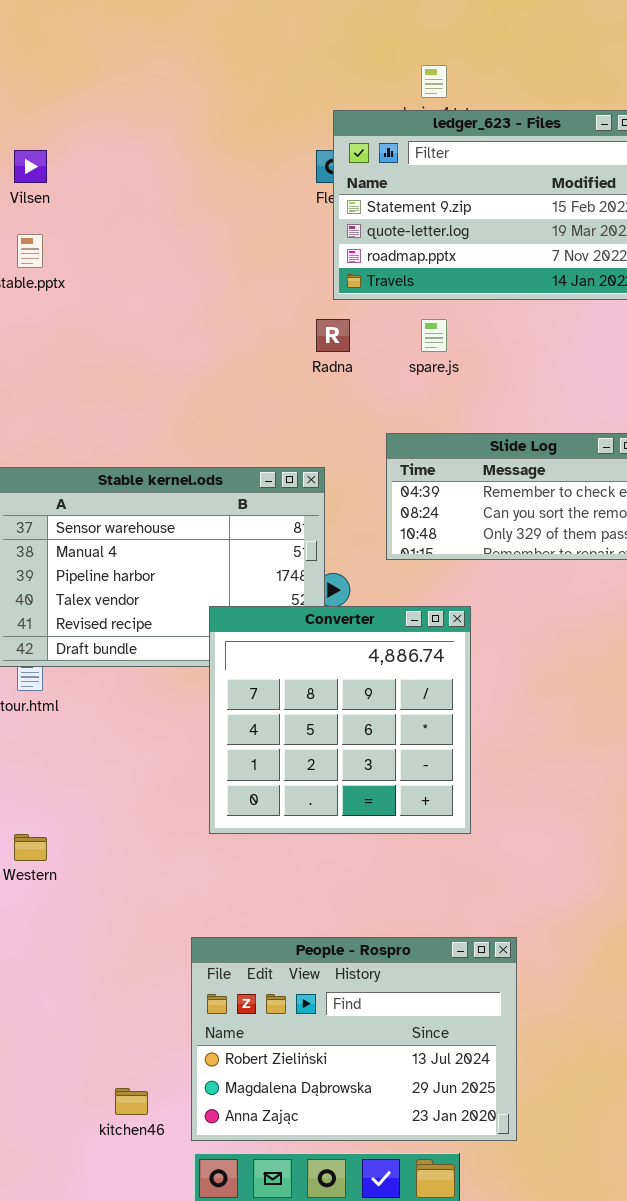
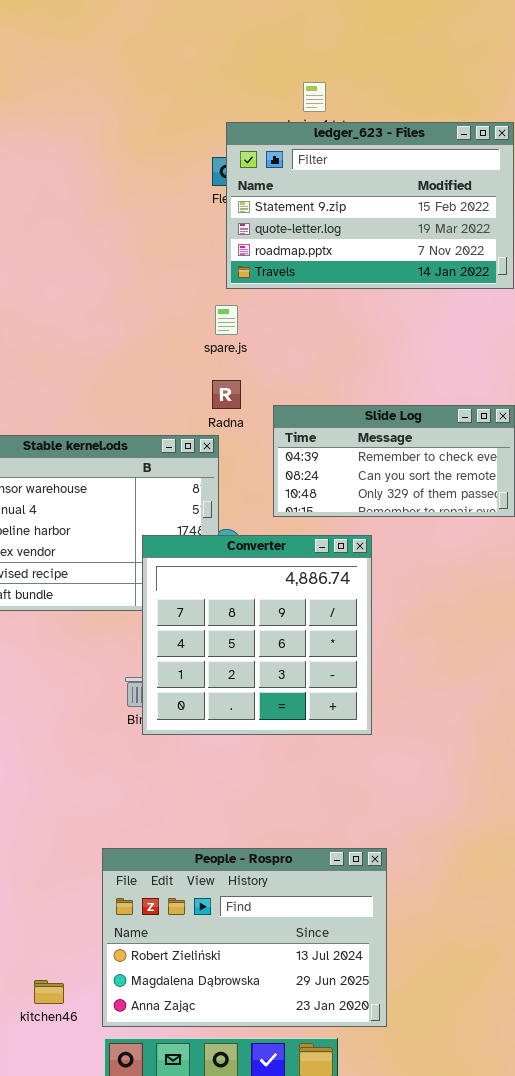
Radna: [316,319,350,352] -> [212,380,241,409], moved
spare.js: [421,319,447,352] -> [215,305,238,335], moved
Converter: [209,606,471,834] -> [142,535,372,735], moved

